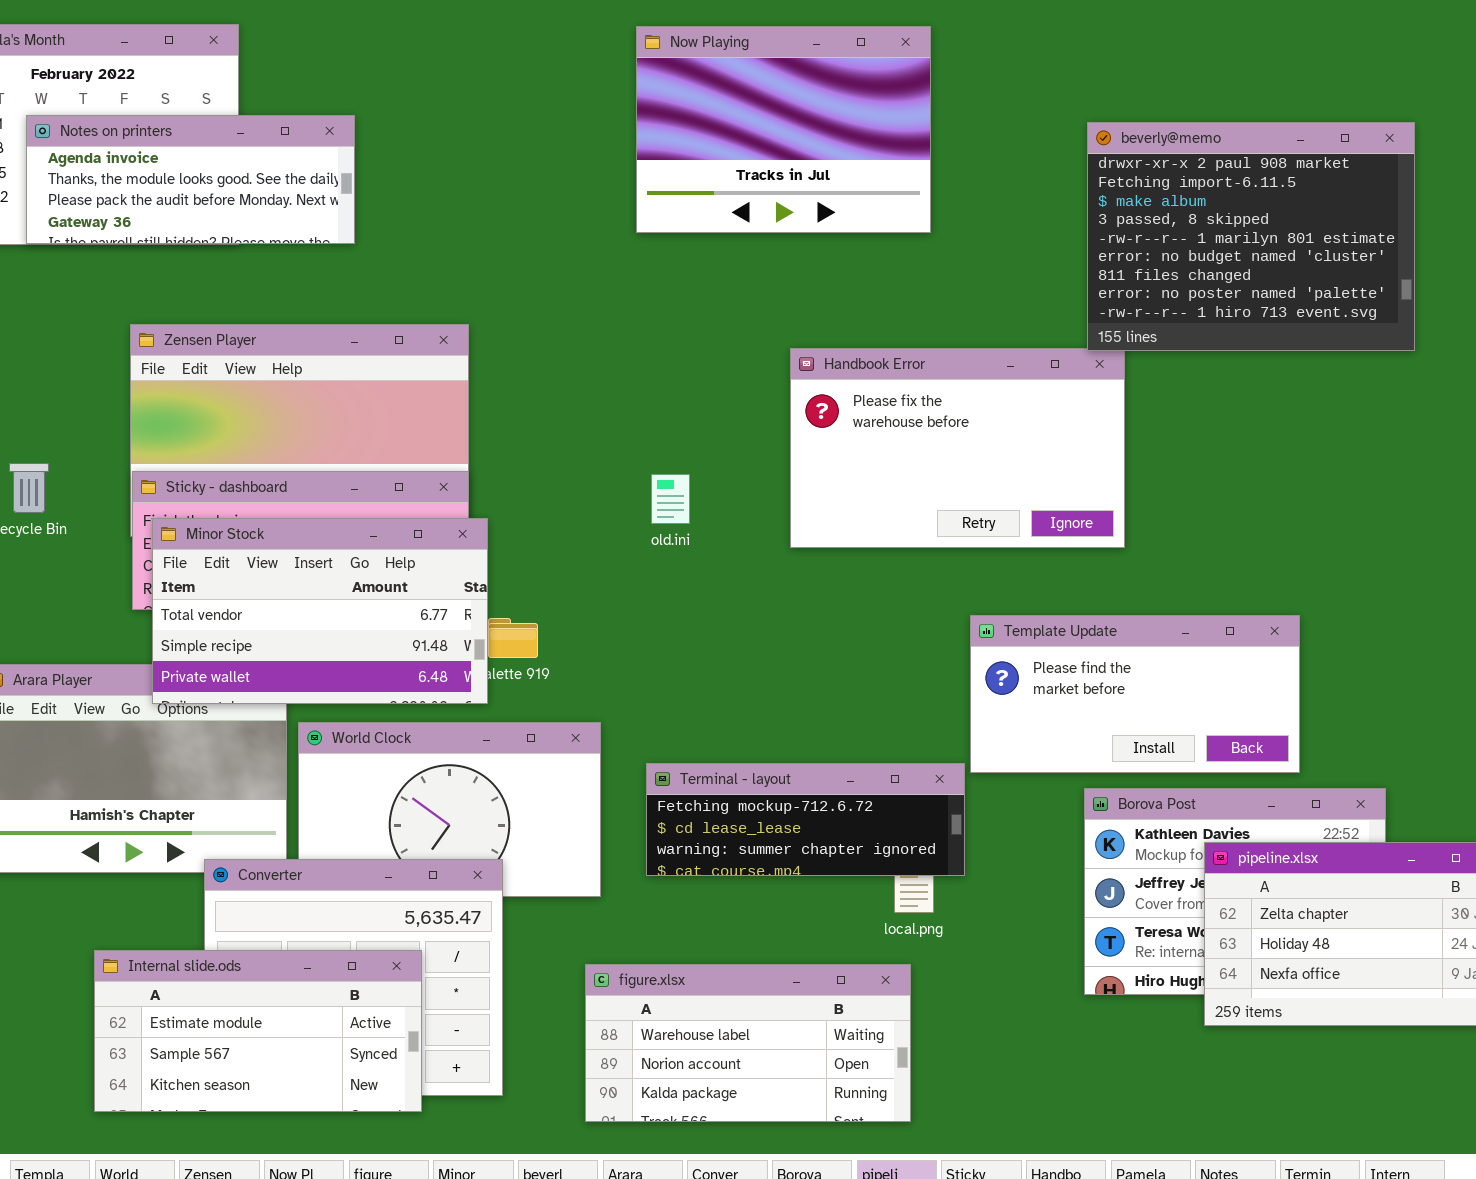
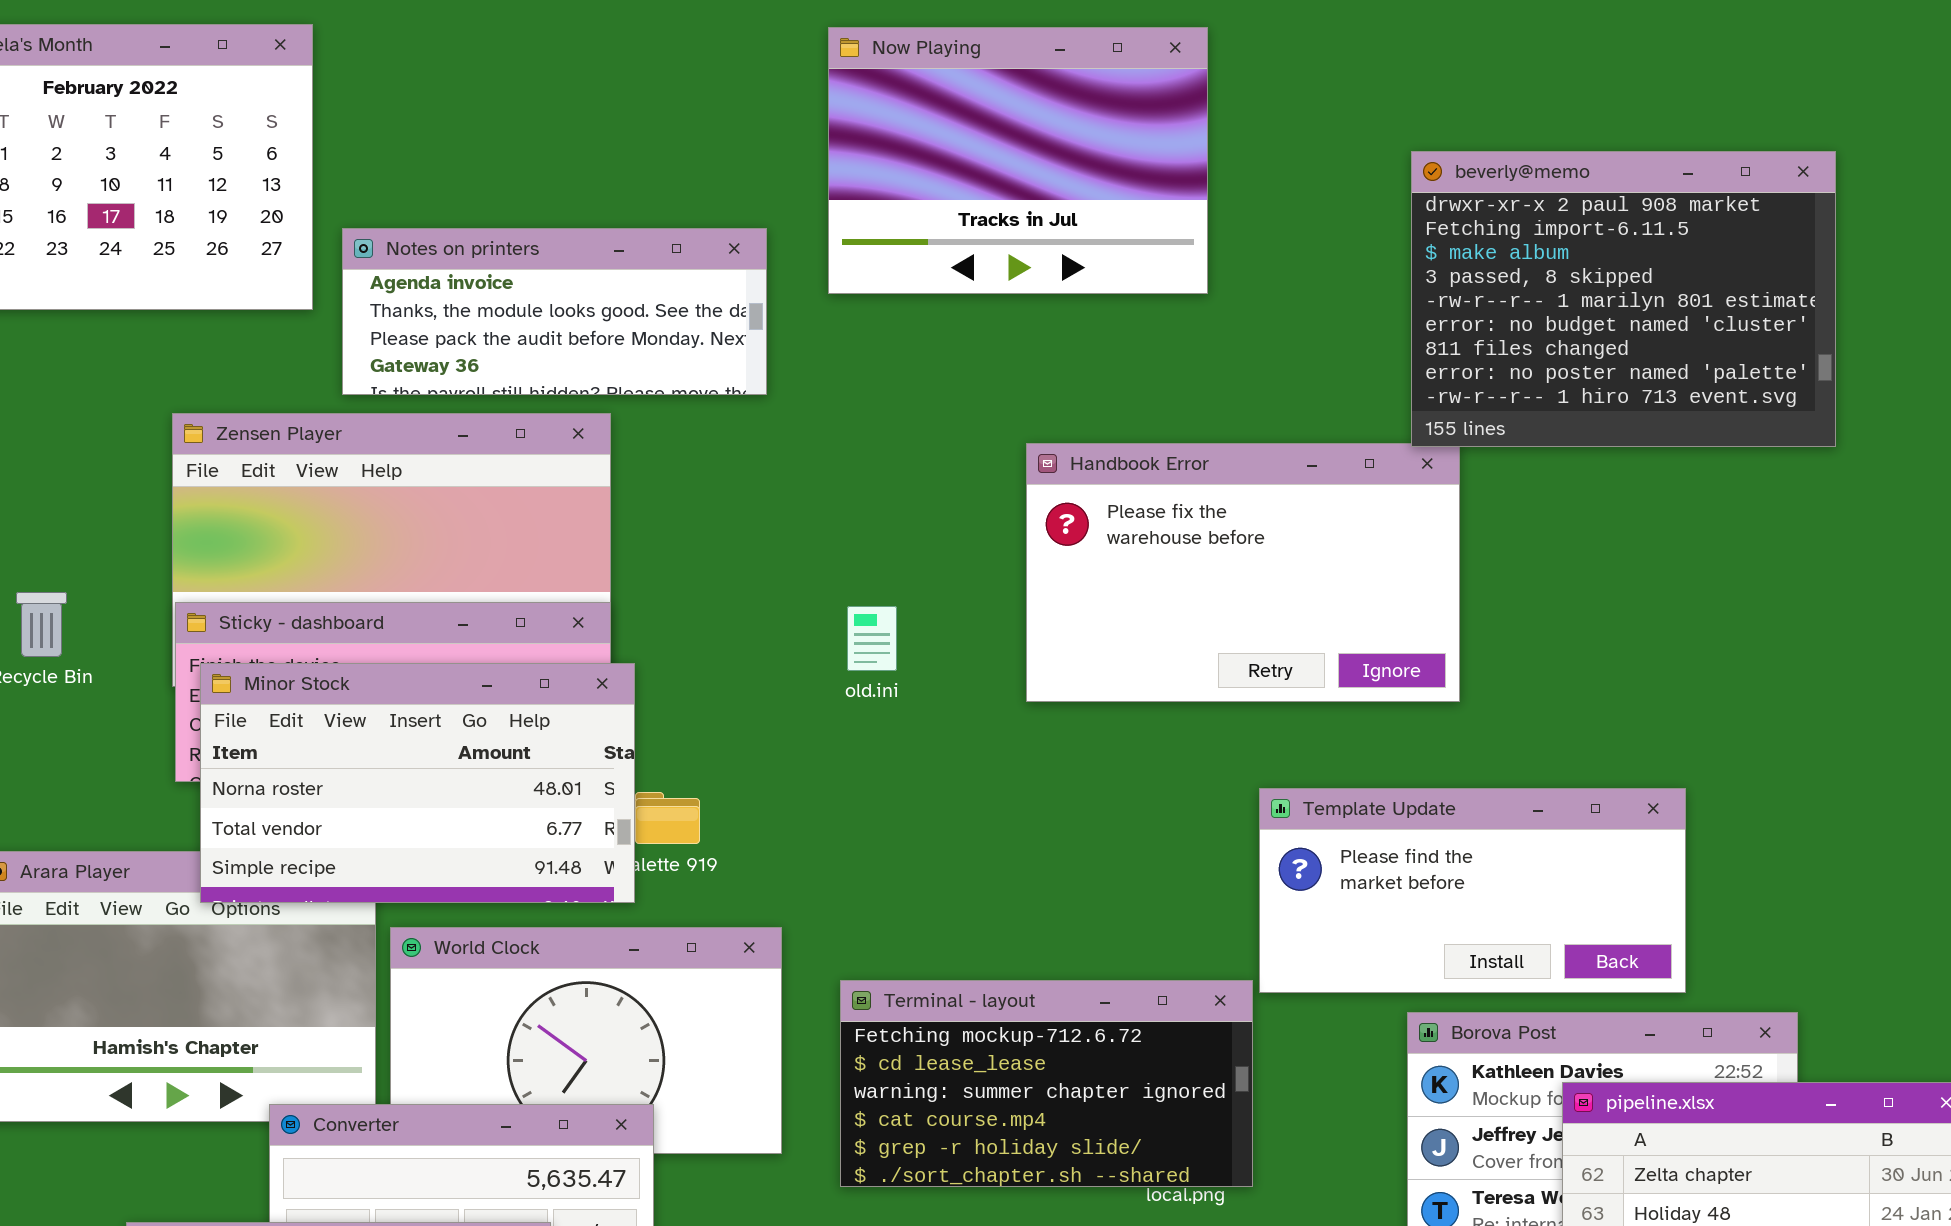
Notes on printers: [26,115,355,244] -> [342,228,767,395], moved
Minor Stock: [152,518,488,704] -> [200,663,635,903], scrolled up 1 row
Terminal - layout: [646,763,965,876] -> [840,980,1253,1187], resized

